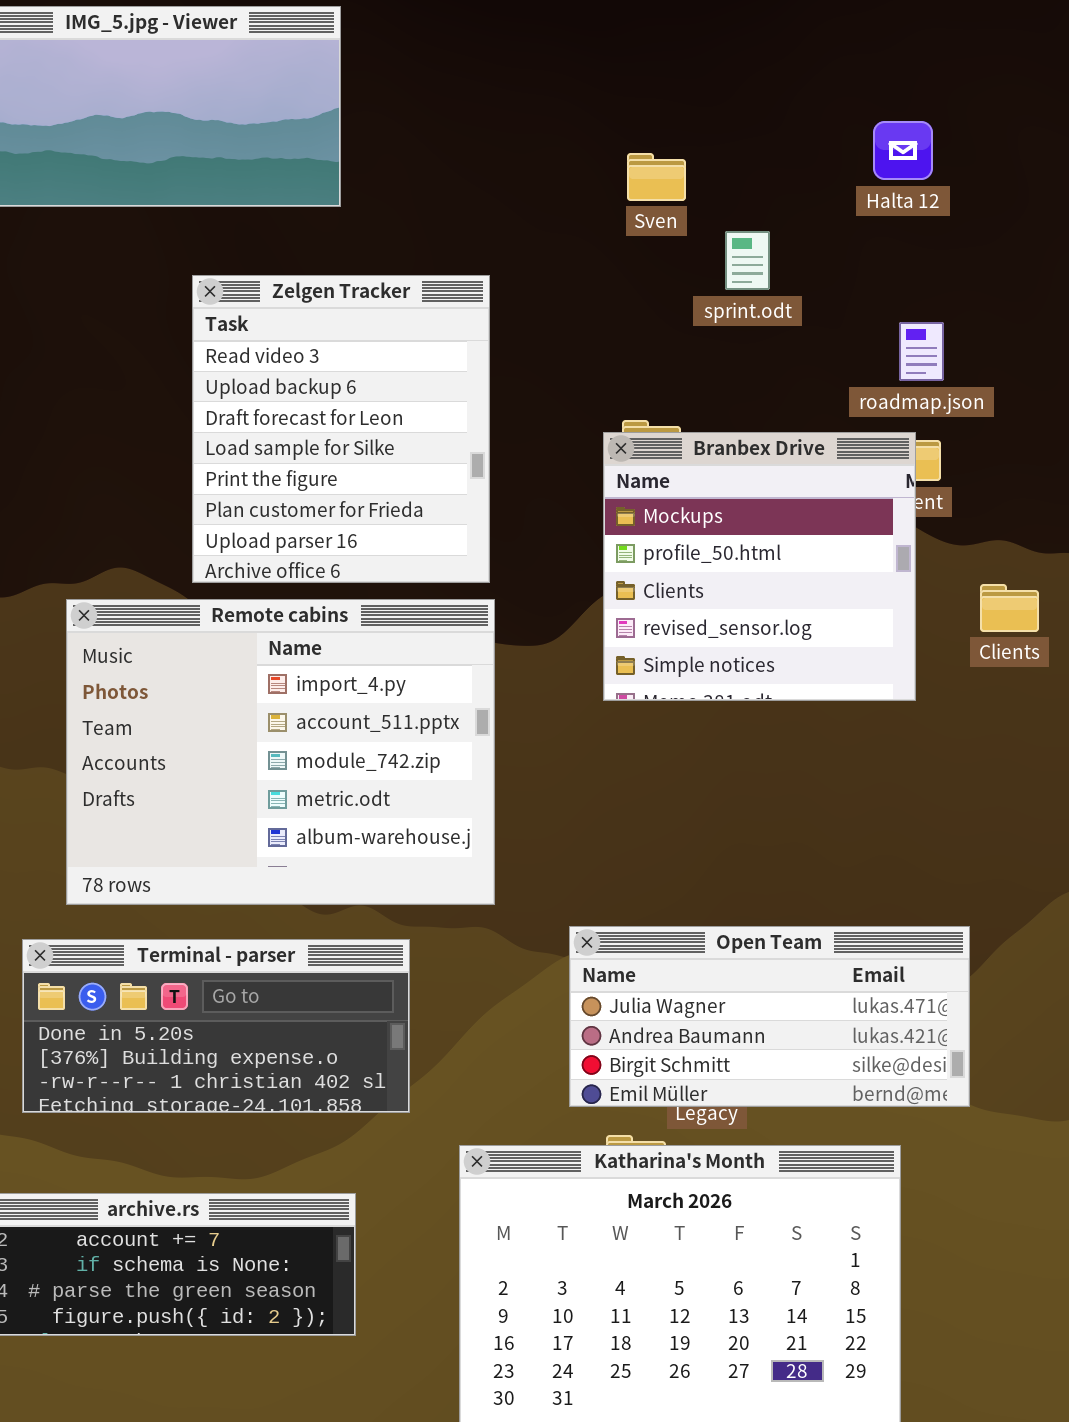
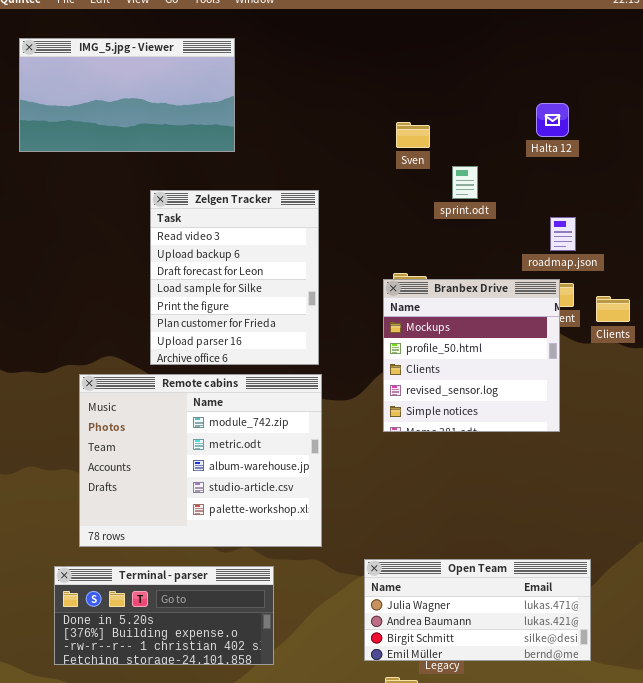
Clients: [980,584,1039,632] -> [596,296,630,322], moved
Remote cabins: [66,599,495,905] -> [79,374,322,547], scrolled down 2 rows

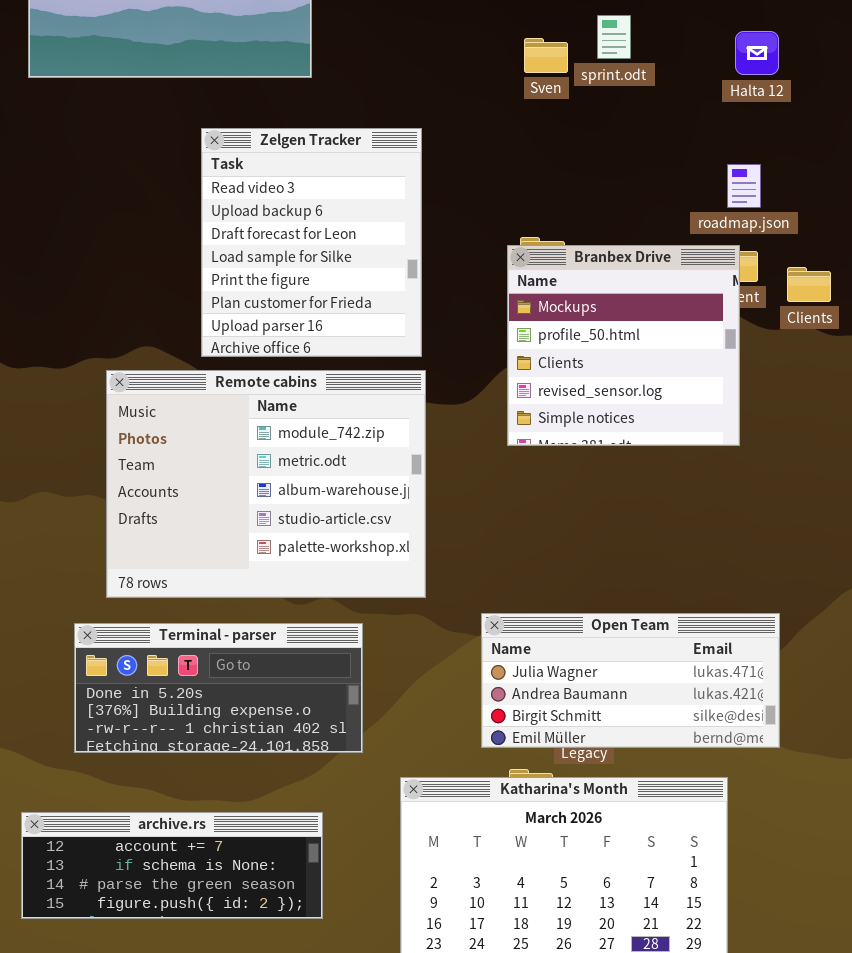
Halta 12: [536,103,569,137] -> [735,31,779,75], moved
sprint.odt: [452,166,478,199] -> [597,15,631,59], moved

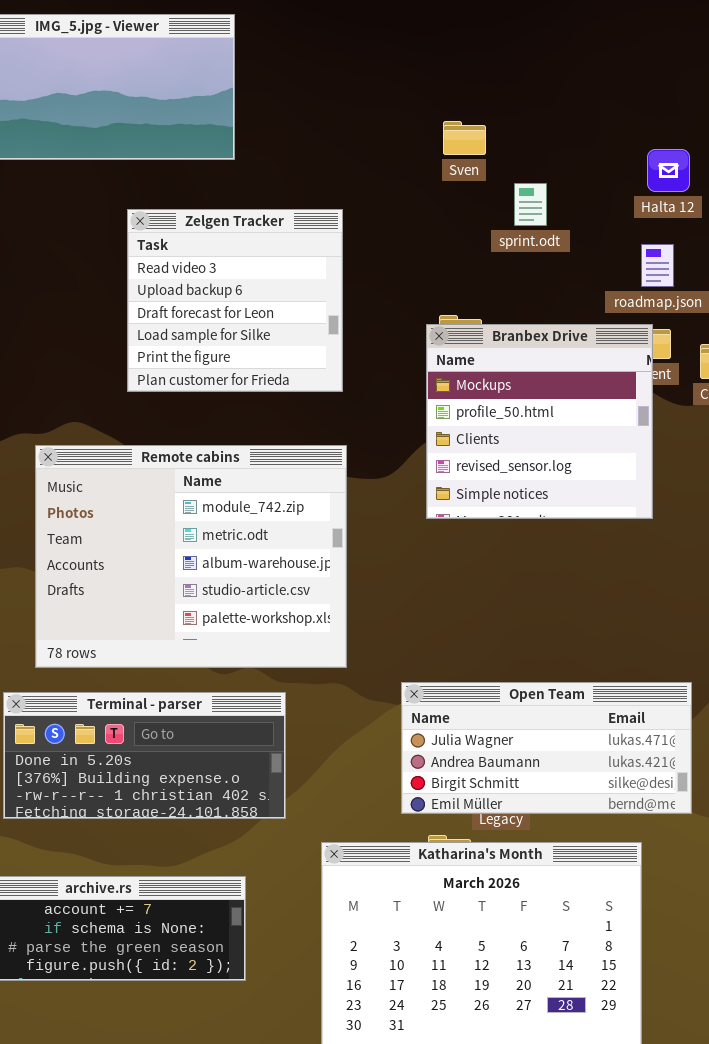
sprint.odt: [597,15,631,59] -> [514,183,547,226], moved
Halta 12: [735,31,779,75] -> [647,149,690,192], moved
Zelgen Tracker: [201,128,422,357] -> [127,209,343,392], resized

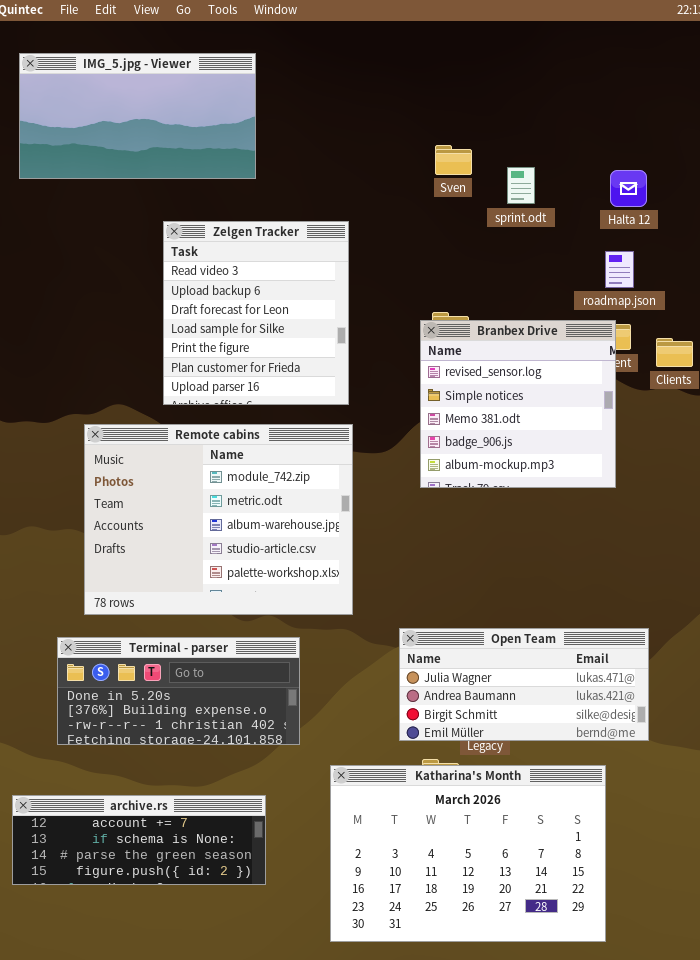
sprint.odt: [514,183,547,226] -> [507,167,535,204], moved
Zelgen Tracker: [127,209,343,392] -> [163,221,349,405], resized
Branbex Drive: [426,324,653,519] -> [420,320,616,488], scrolled down 3 rows

